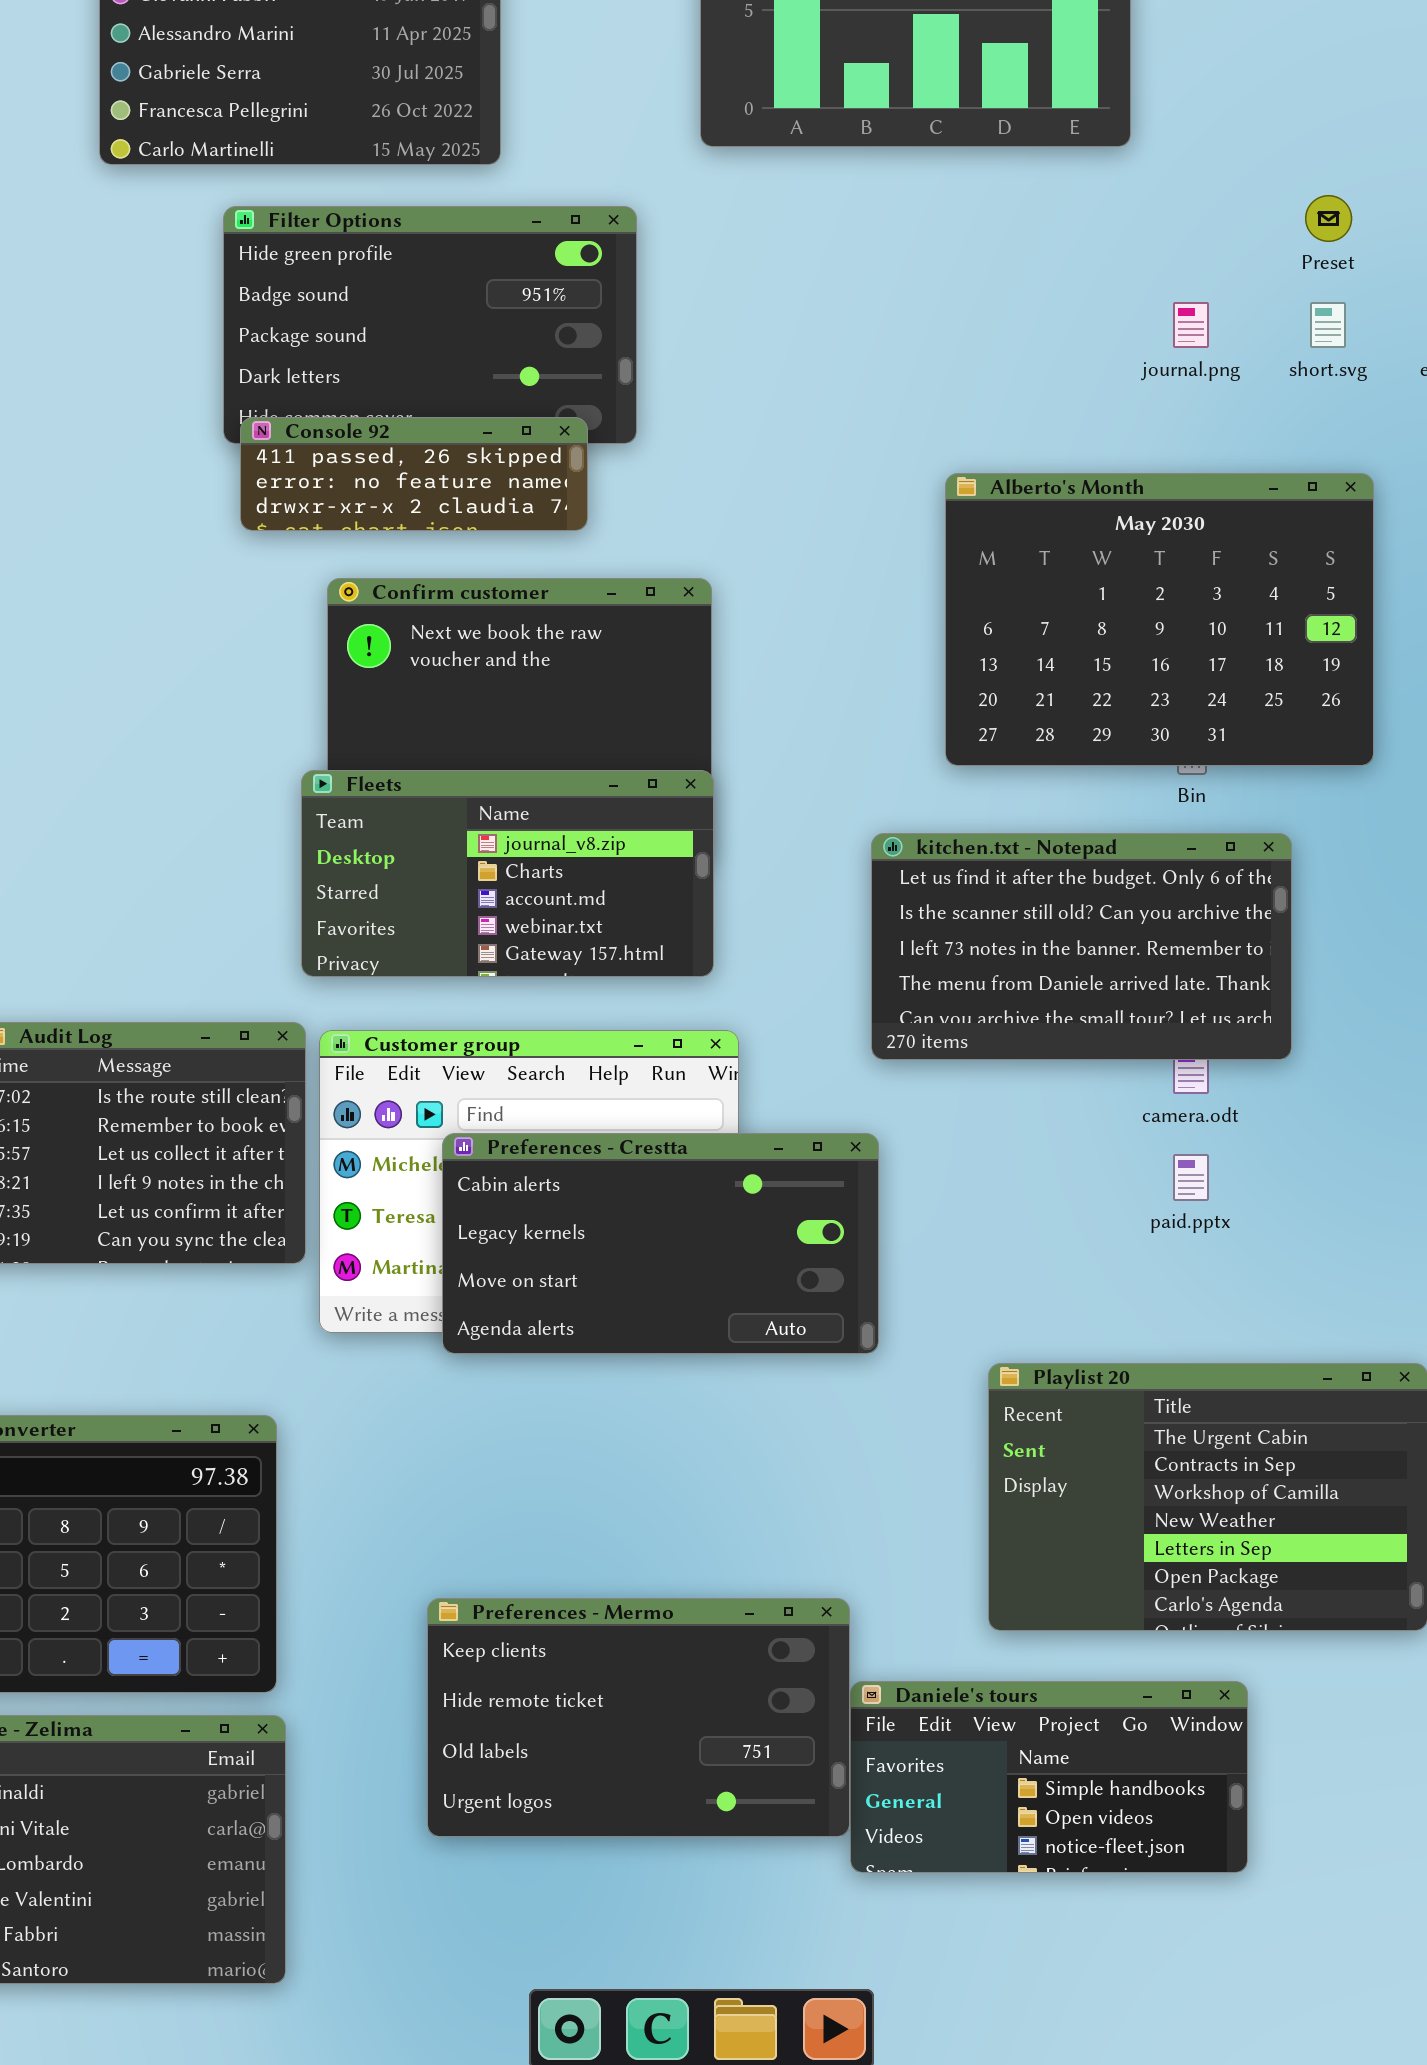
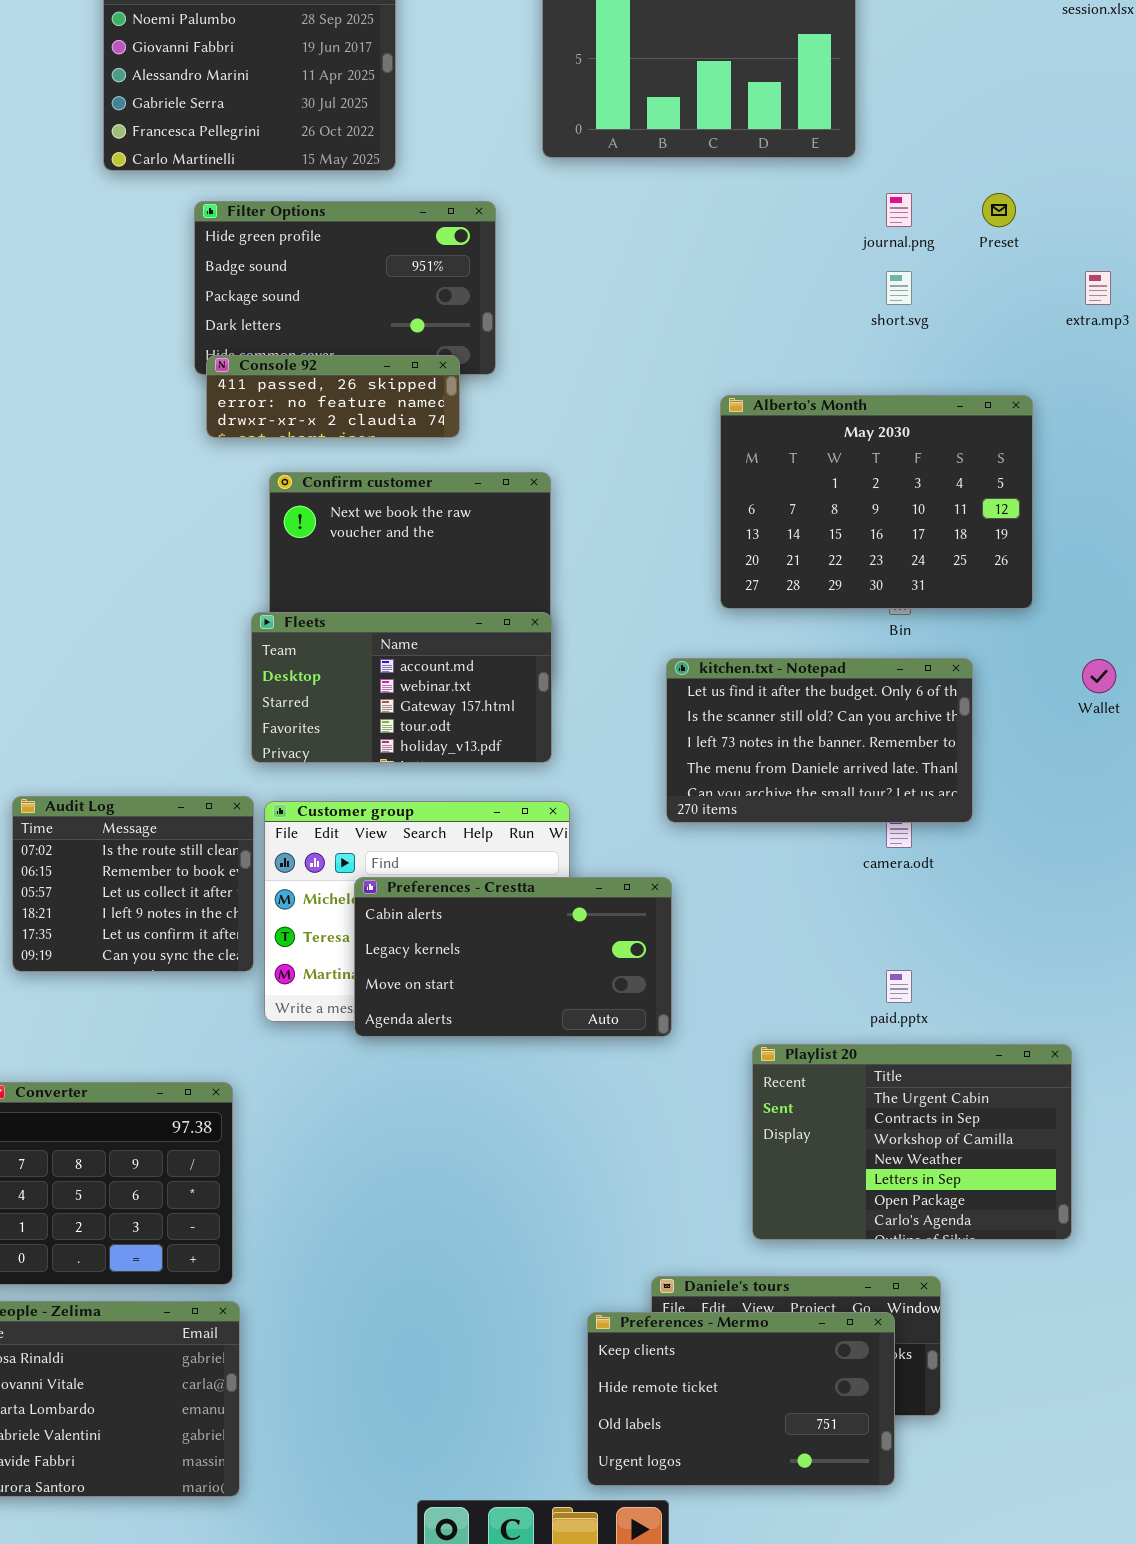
journal.png: [1173,302,1209,348] -> [886,193,912,227], moved
short.svg: [1310,302,1346,348] -> [886,271,912,305], moved
Fleets: [301,770,714,977] -> [251,612,552,763], scrolled down 2 rows
paid.pptx: [1173,1154,1209,1201] -> [886,970,912,1003], moved
Preferences - Mermo: [427,1598,850,1837] -> [587,1312,895,1486], moved

